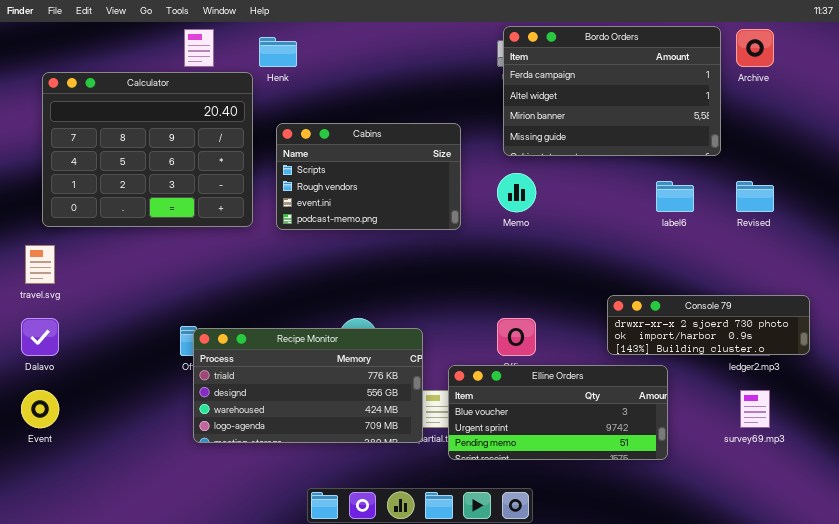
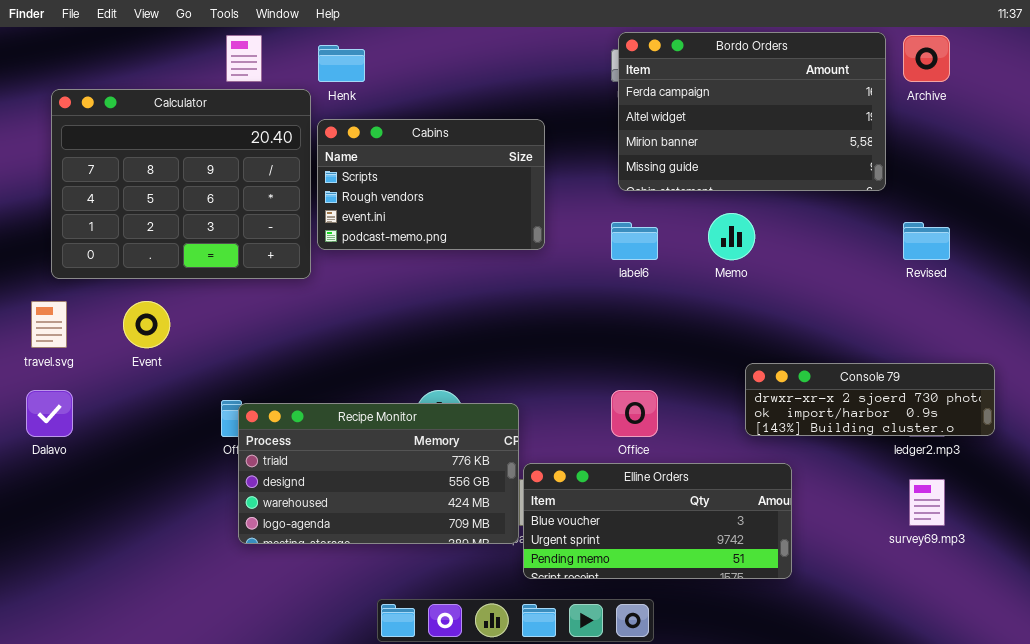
Cabins: [276,123,461,230] -> [317,119,545,250], moved
Memo: [497,173,536,212] -> [708,213,755,260], moved
label6: [656,181,694,212] -> [611,222,658,260], moved
Elline Orders: [448,365,668,460] -> [523,463,792,579], moved
Event: [21,390,59,428] -> [123,301,170,348], moved

